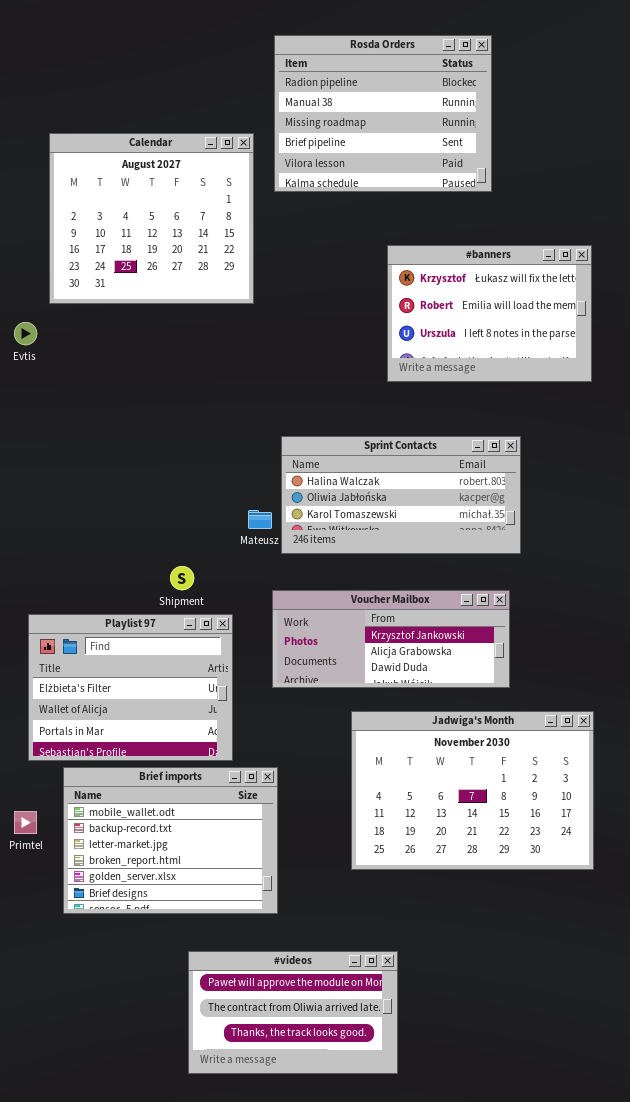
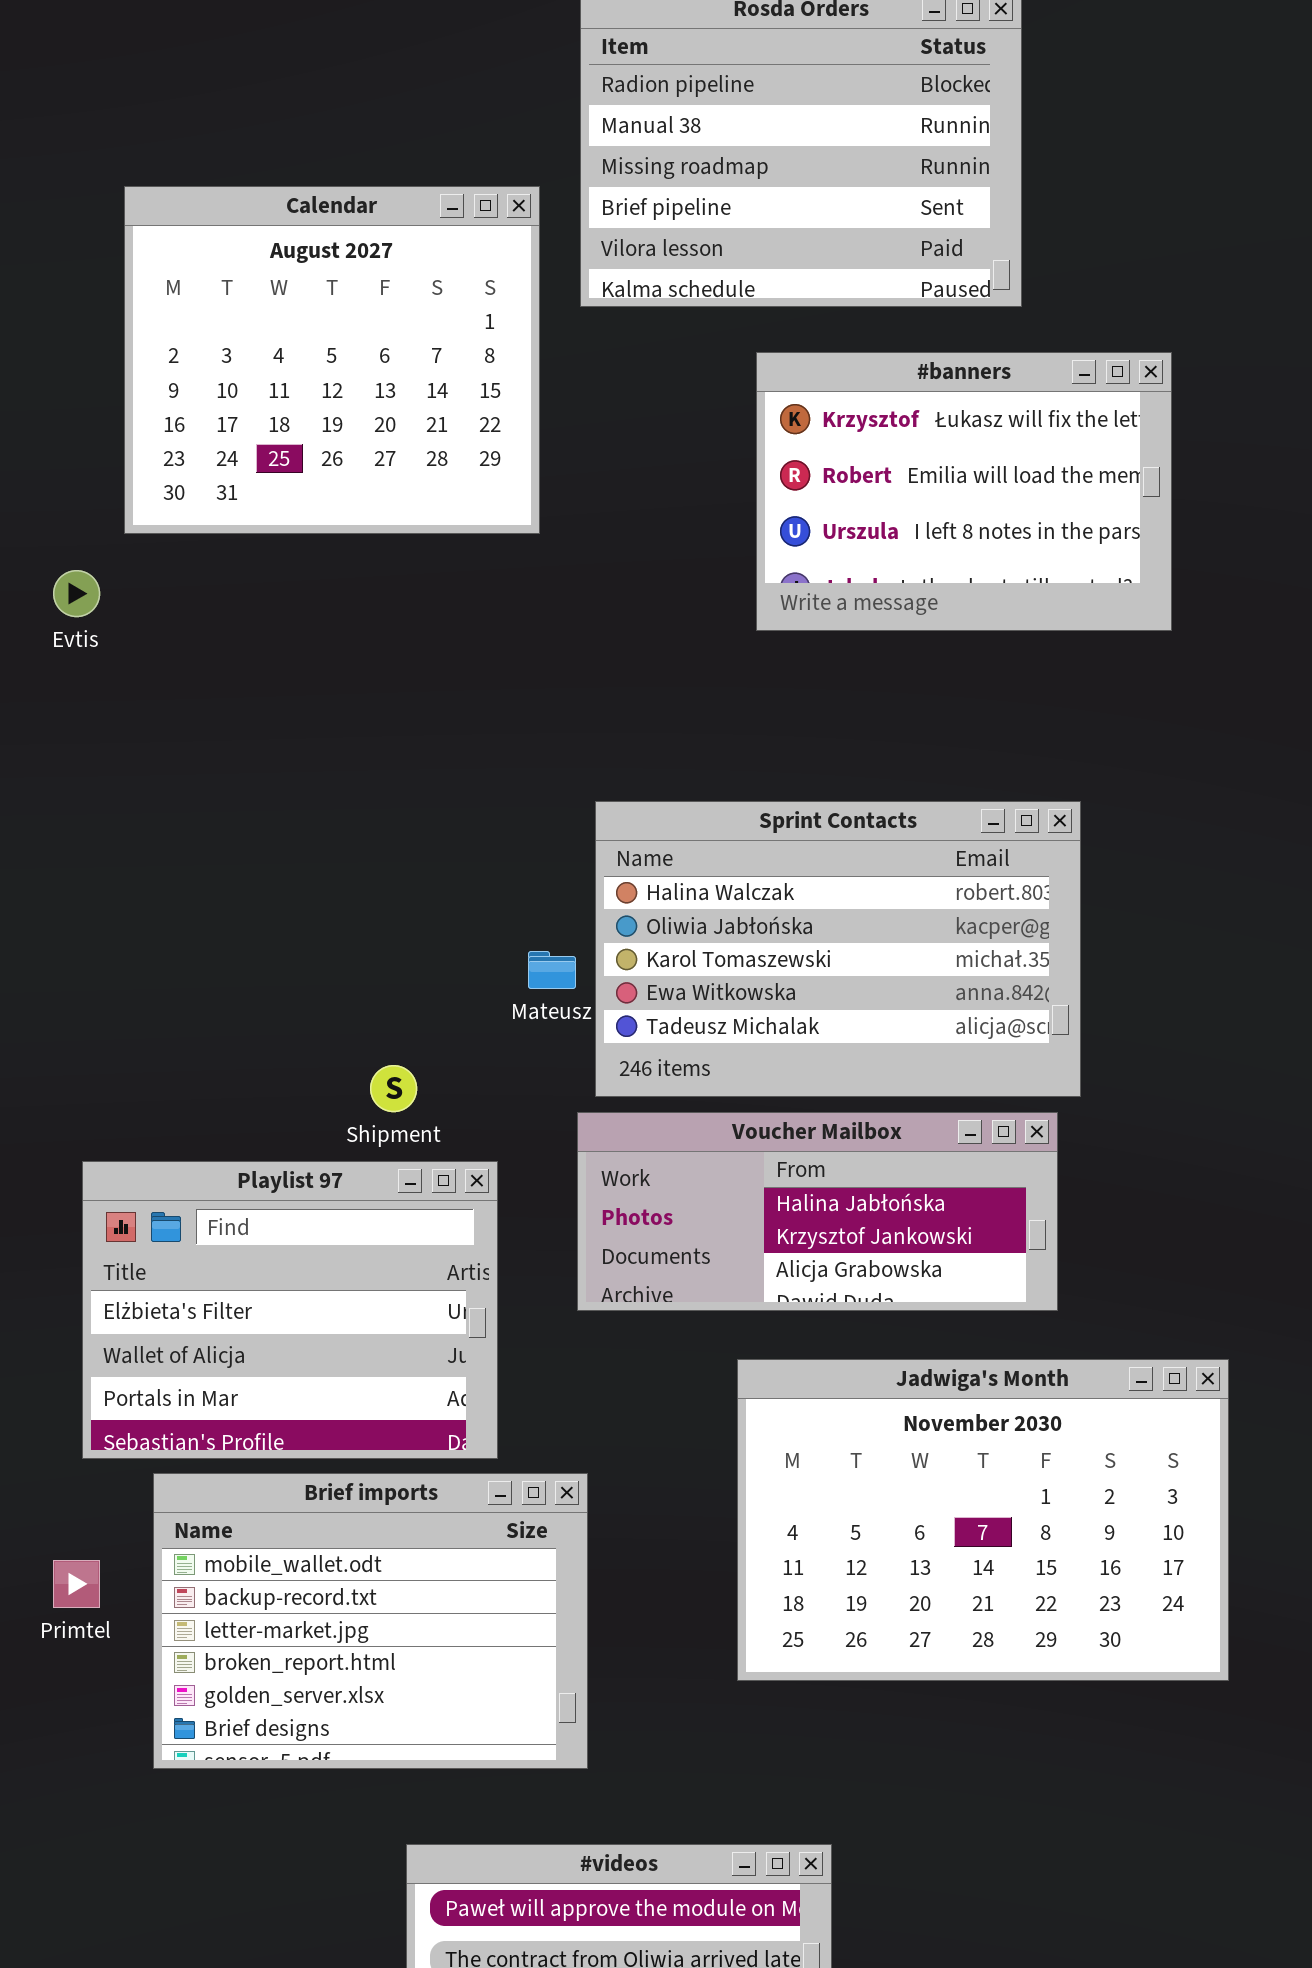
#banners: [387,245,592,382] -> [756,352,1172,631], moved
Sprint Contacts: [281,436,521,554] -> [595,801,1081,1097], resized
Voucher Mailbox: [272,590,510,688] -> [577,1112,1058,1311], scrolled up 1 row

